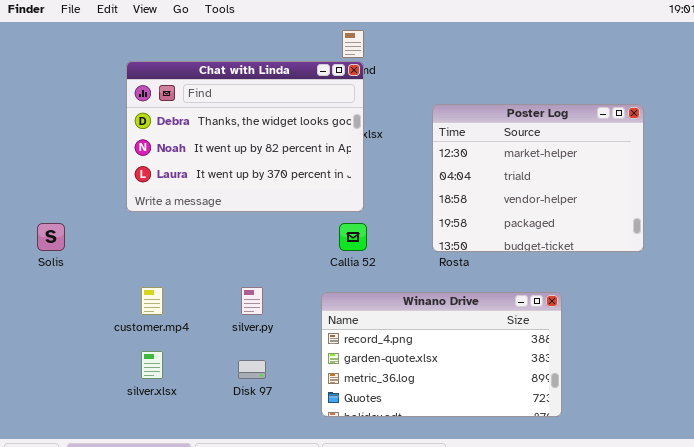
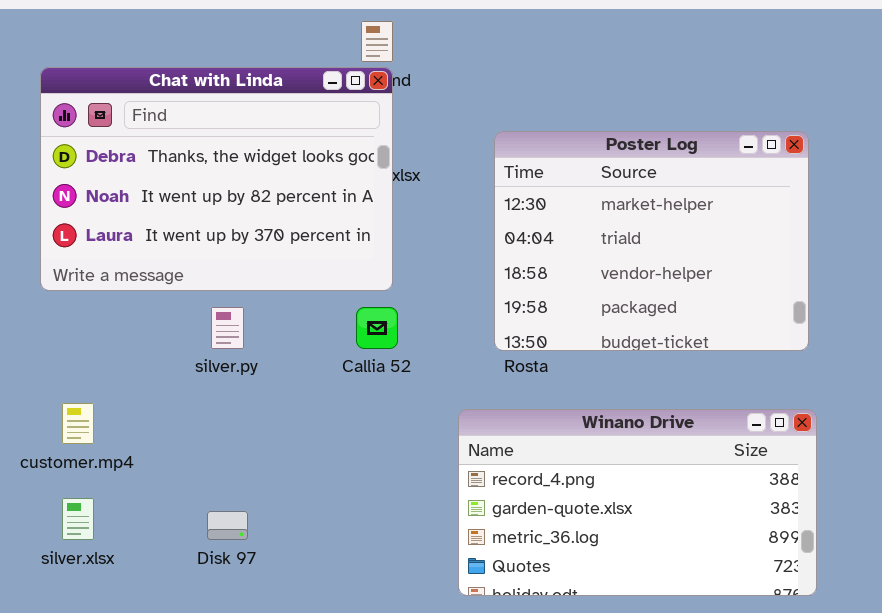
silver.py: [241,287,263,315] -> [211,307,244,349], moved
Winano Drive: [321,292,562,417] -> [458,409,817,596], moved

